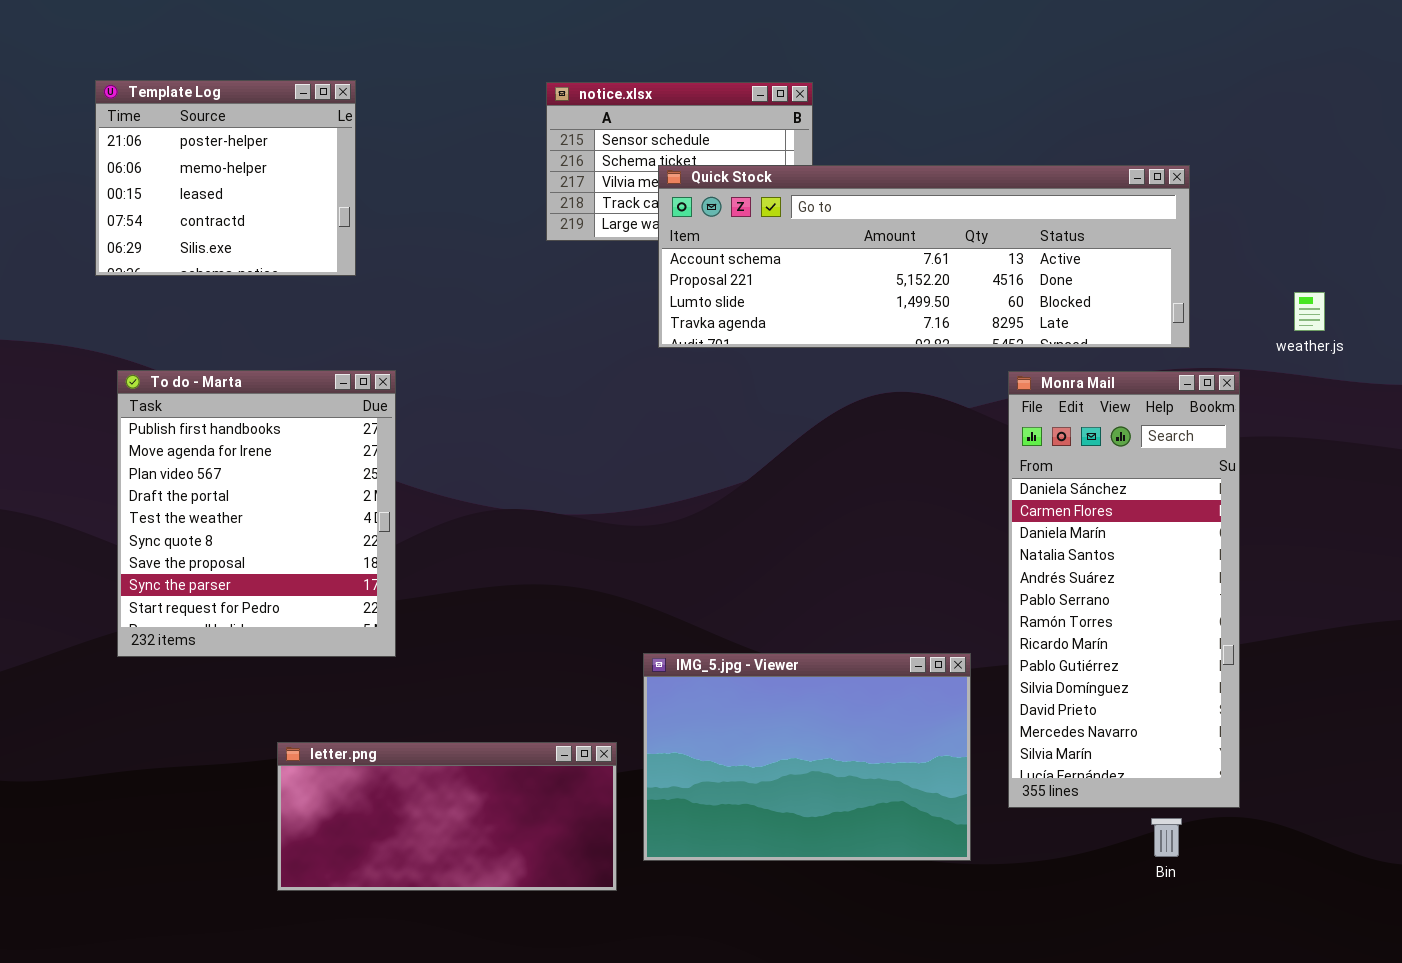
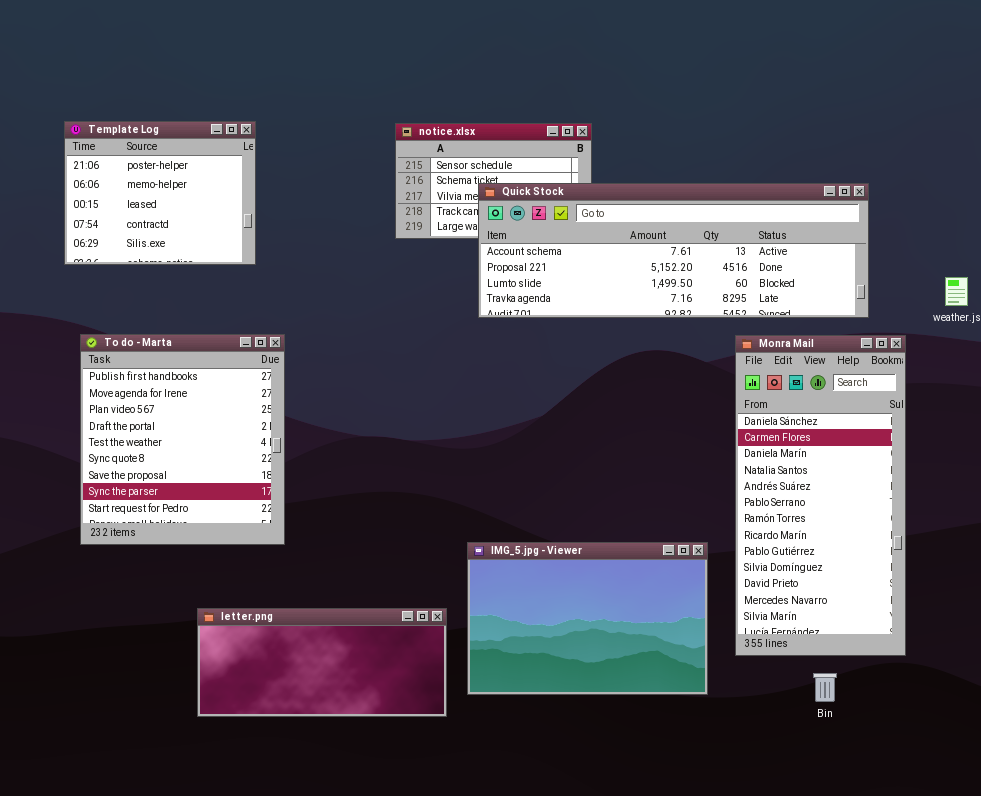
Bin: [1151,818,1182,857] -> [813,673,837,702], moved

